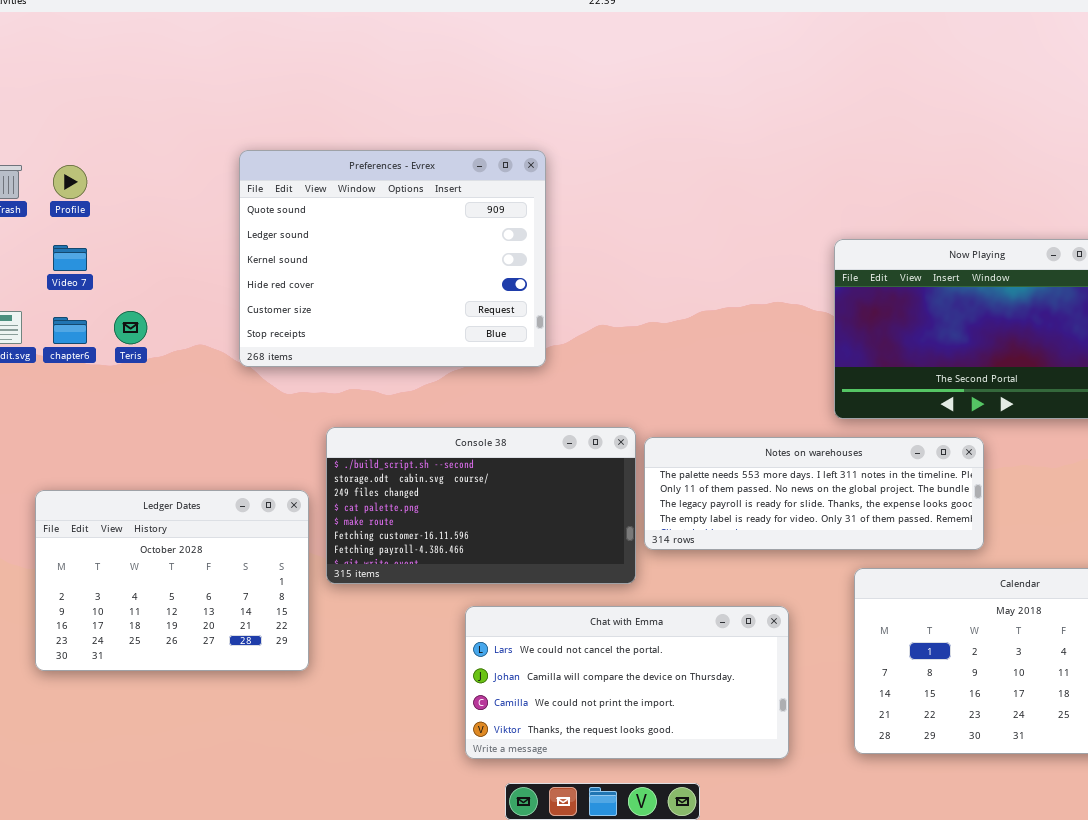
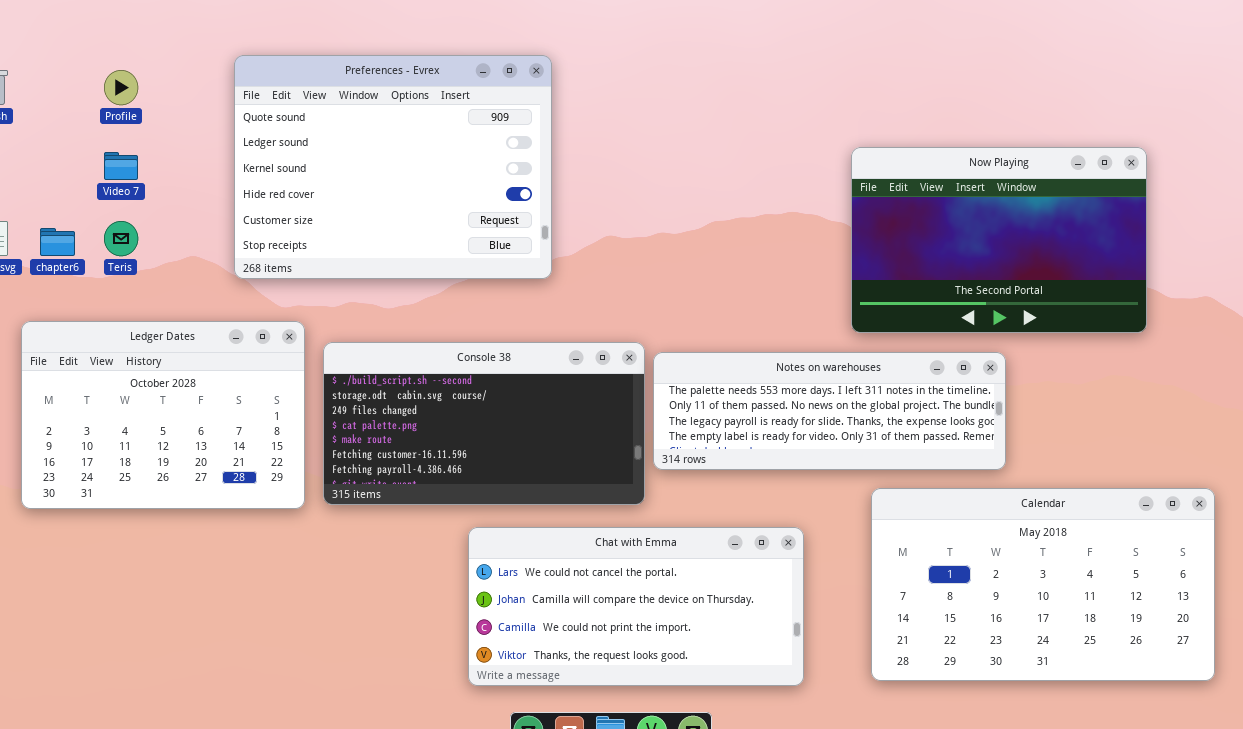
Profile: [53,165,87,199] -> [104,70,138,105], moved
Video 7: [53,245,87,271] -> [104,152,138,180], moved
Ledger Dates: [35,490,309,671] -> [21,321,305,509], moved

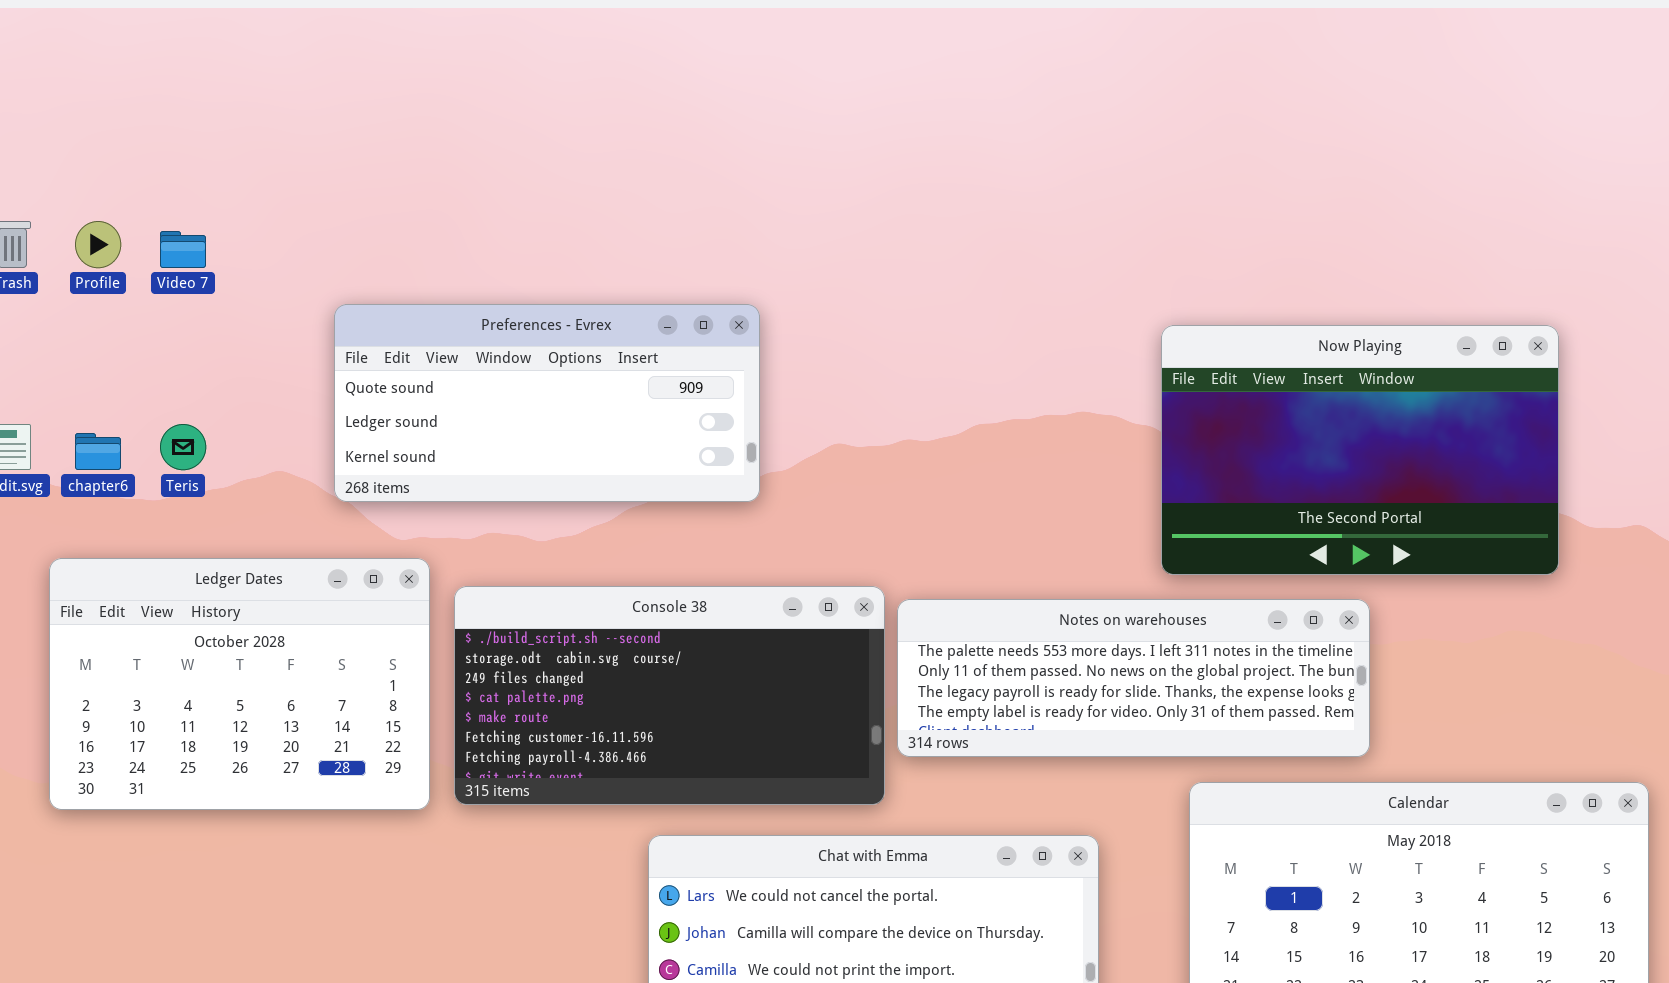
Preferences - Evrex: [234,55,552,279] -> [334,304,760,502], resized
Profile: [104,70,138,105] -> [75,221,121,268], moved
Video 7: [104,152,138,180] -> [160,231,206,268], moved

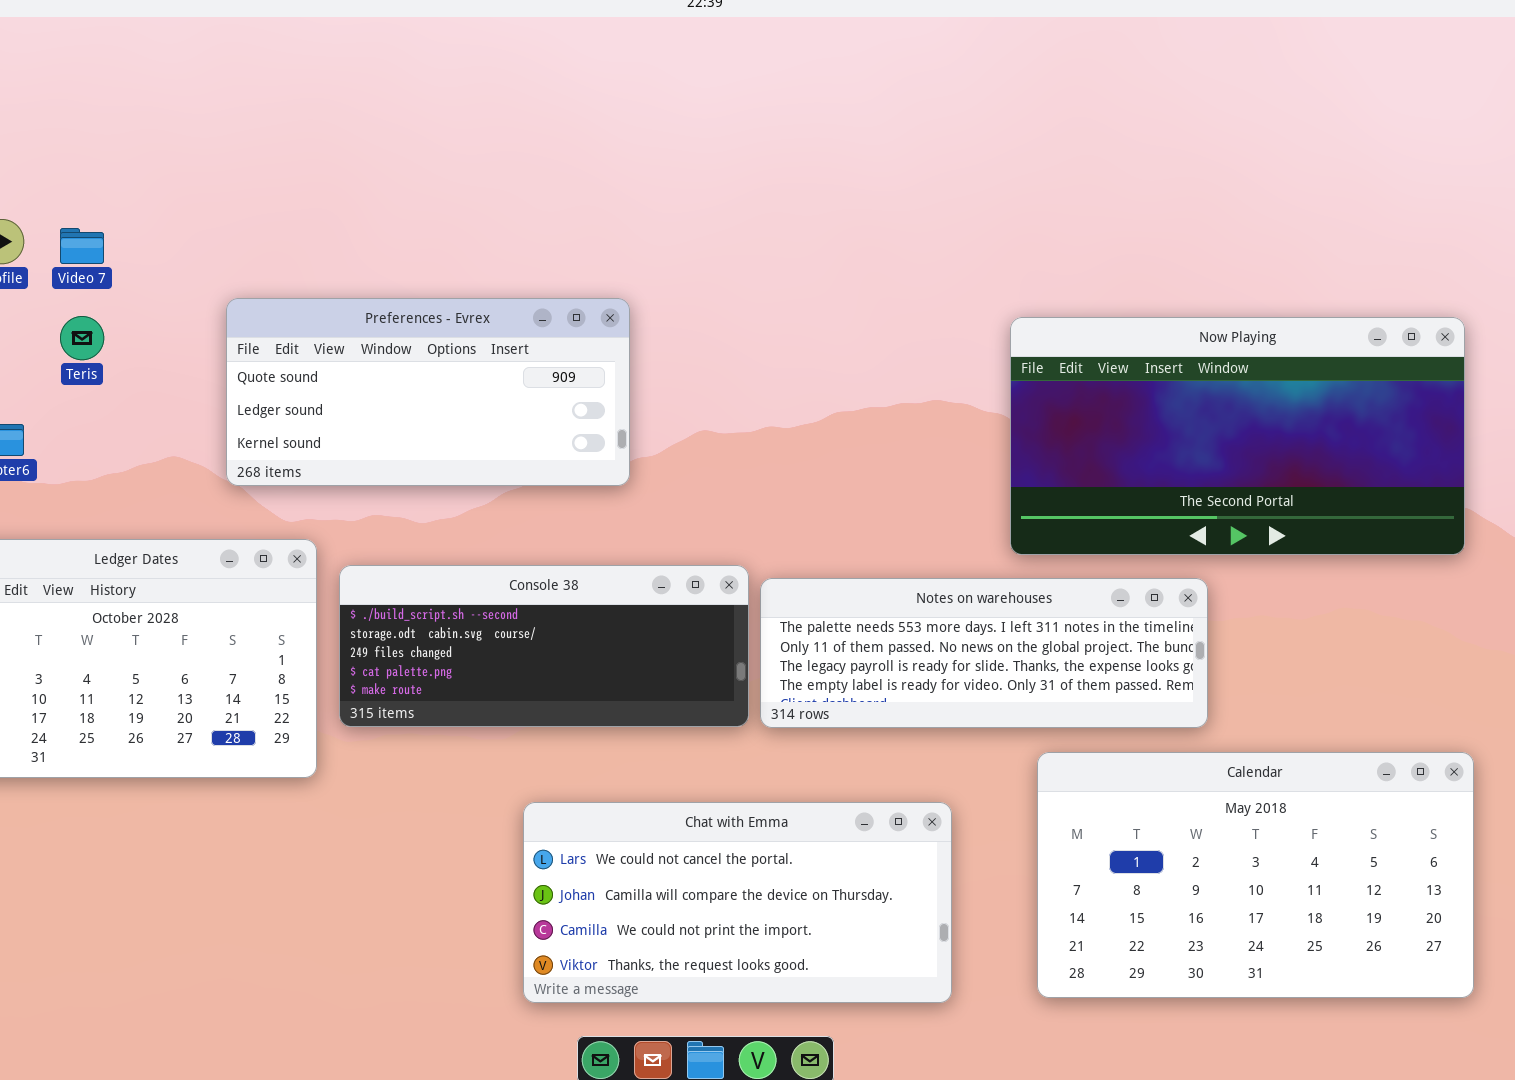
Now Playing: [1161,325,1559,575] -> [1010,317,1465,555], resized
Teris: [160,424,206,470] -> [60,316,104,360], moved
Console 38: [454,586,885,805] -> [339,565,749,727], resized

